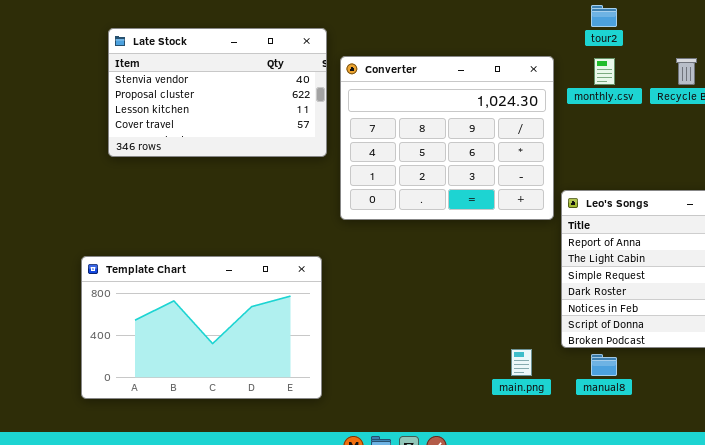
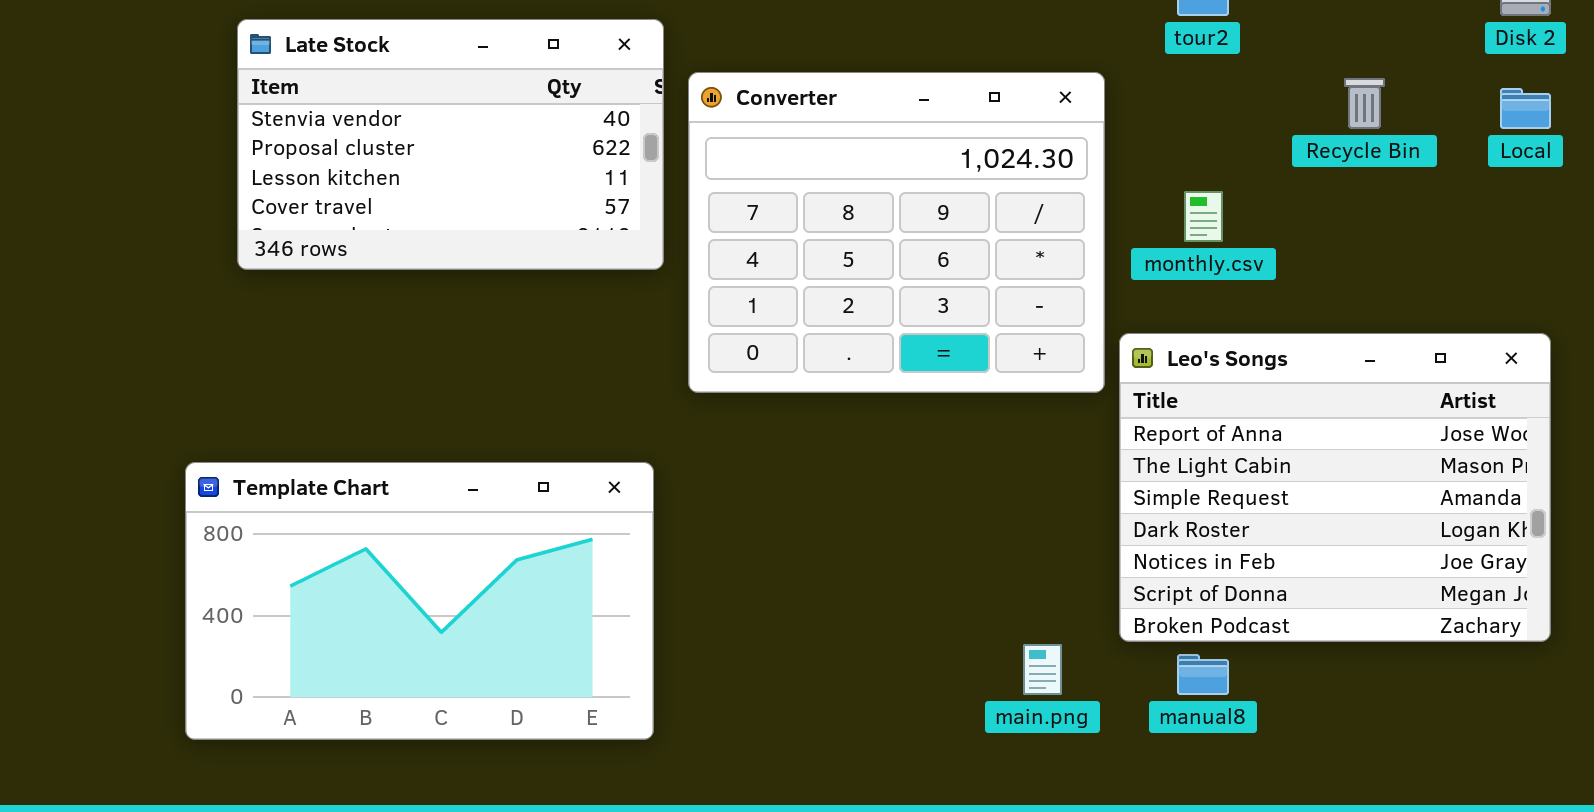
monthly.csv: [594,58,615,85] -> [1184,191,1223,242], moved

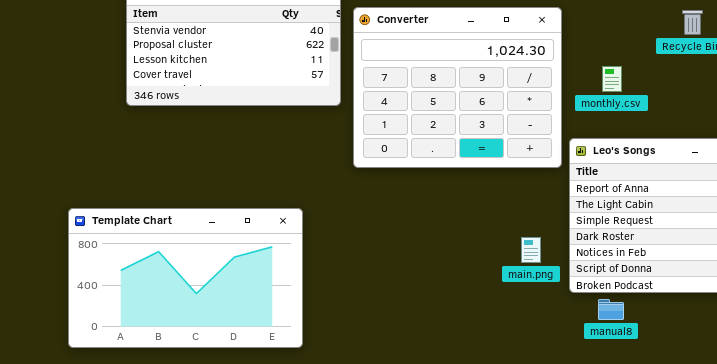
Template Chart: [185,462,654,740] -> [68,208,303,348], moved
main.png: [1023,644,1062,695] -> [521,237,541,263], moved

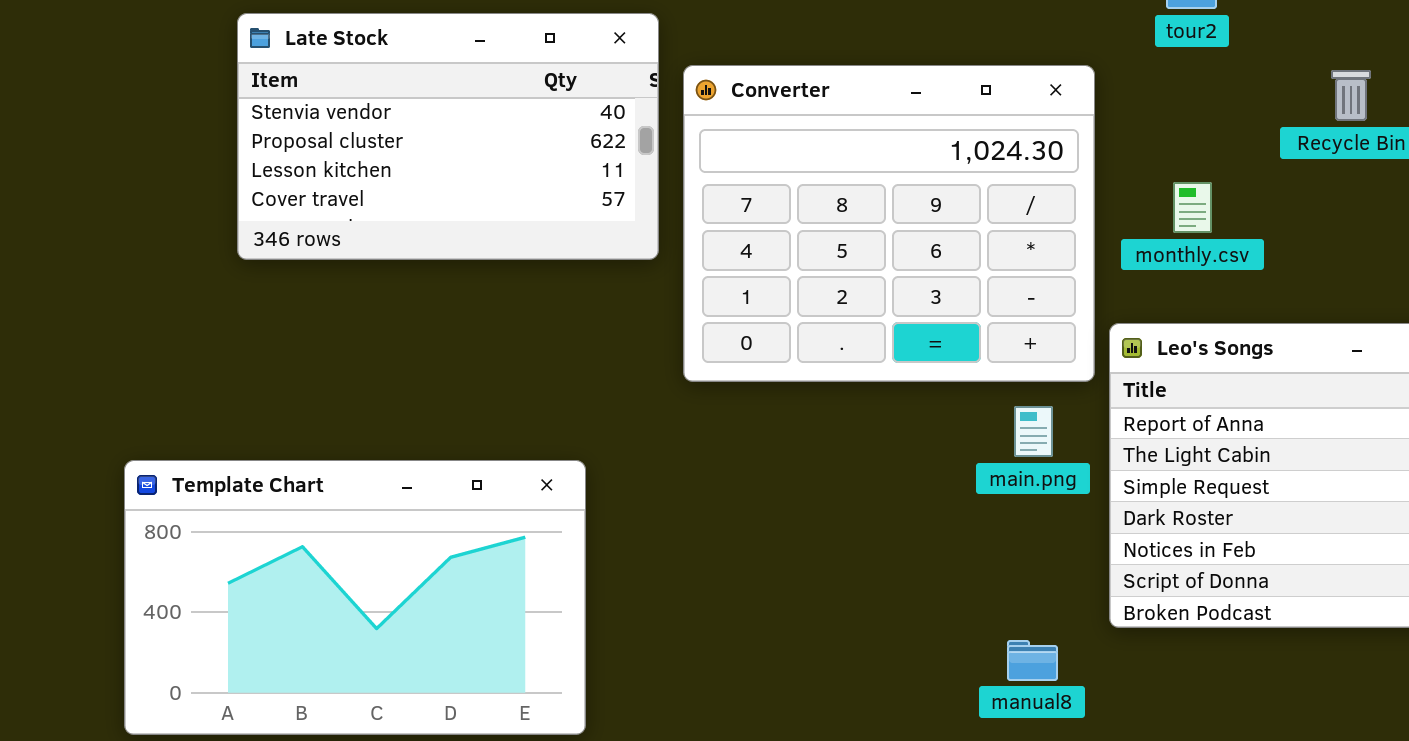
main.png: [521,237,541,263] -> [1014,406,1053,457], moved
manual8: [598,299,624,320] -> [1007,640,1058,681], moved

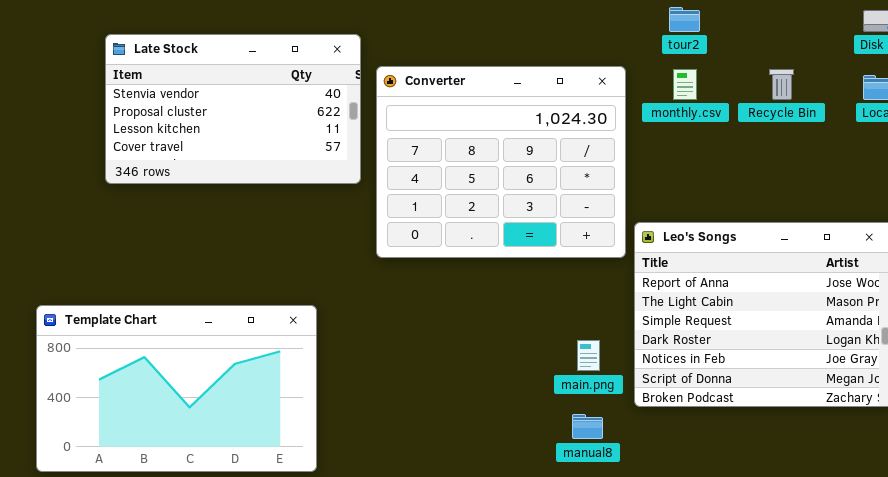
monthly.csv: [1173,182,1212,233] -> [673,69,697,100], moved
main.png: [1014,406,1053,457] -> [577,340,600,371], moved

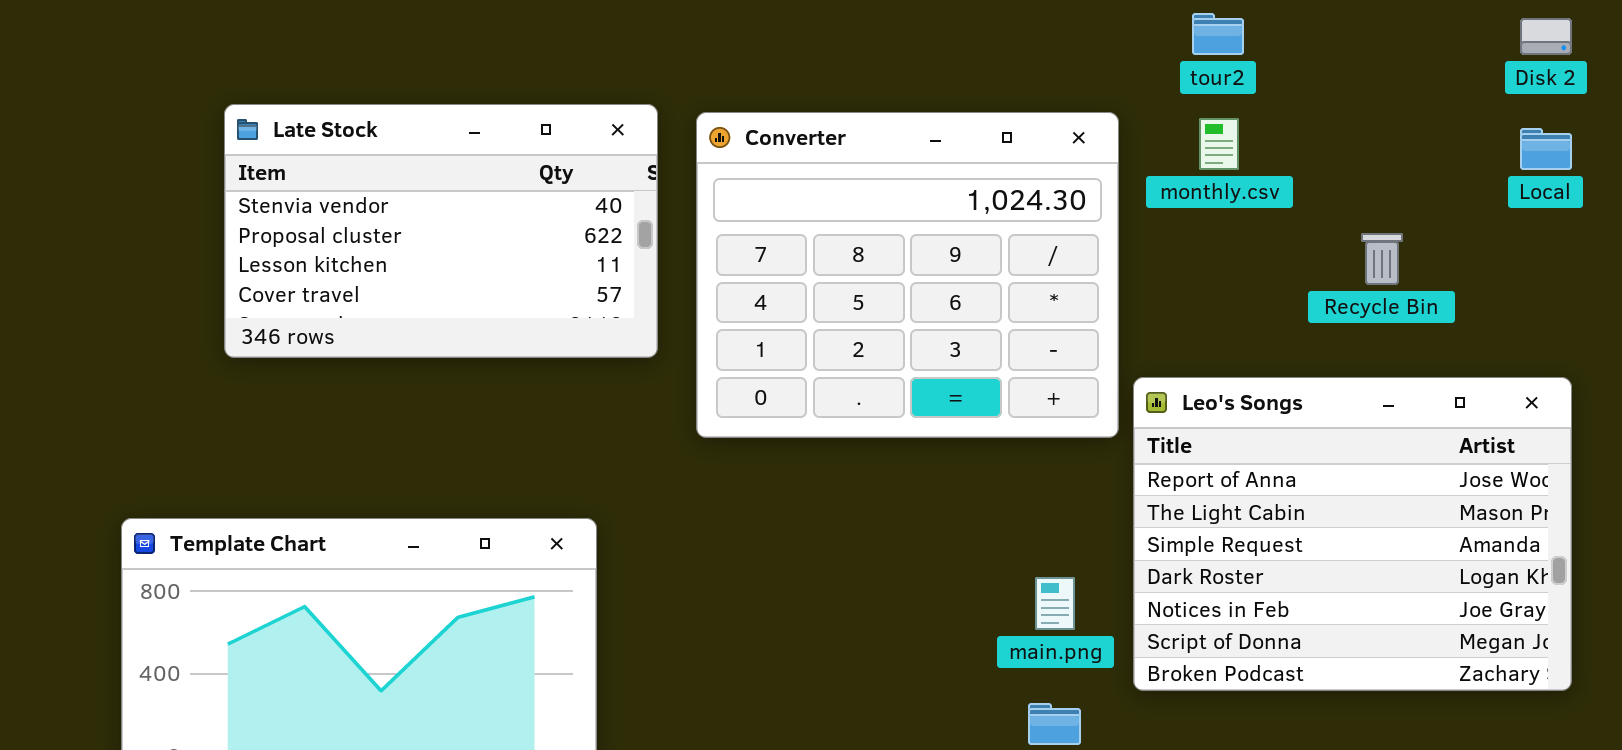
Late Stock: [105,34,361,184] -> [224,104,658,358], moved
Recycle Bin: [769,69,794,100] -> [1361,233,1403,285], moved

